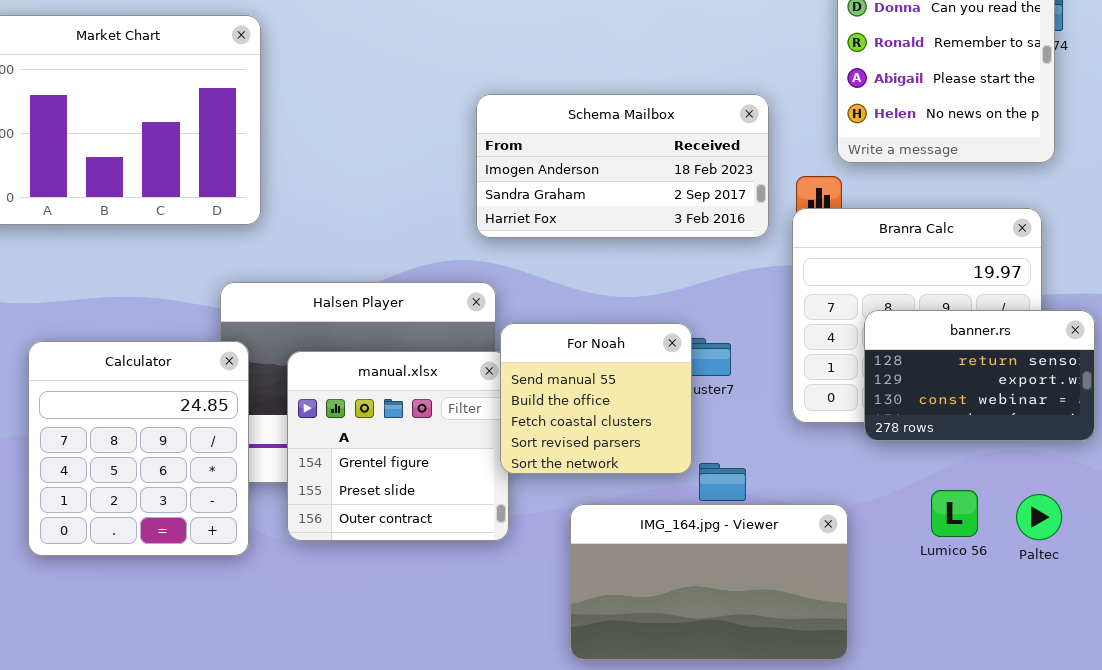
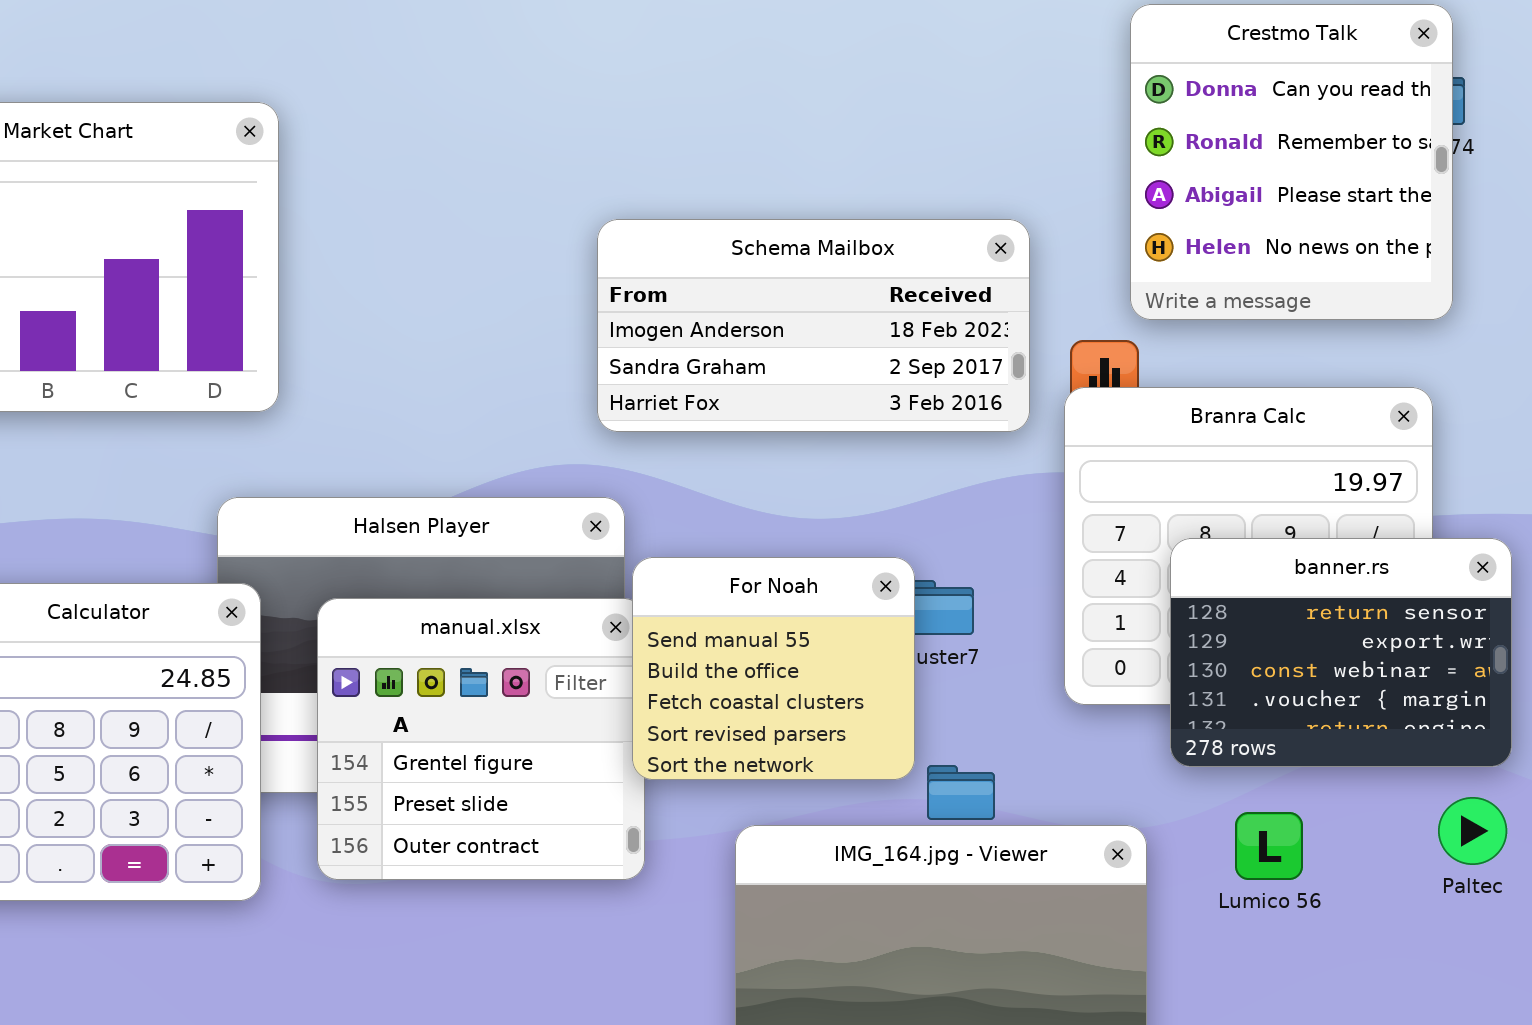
banner.rs: [864,310,1095,441] -> [1170,538,1512,767], resized
Lumico 56: [931,490,978,537] -> [1235,812,1303,880], moved
Paltec: [1016,494,1062,540] -> [1438,797,1507,865], moved

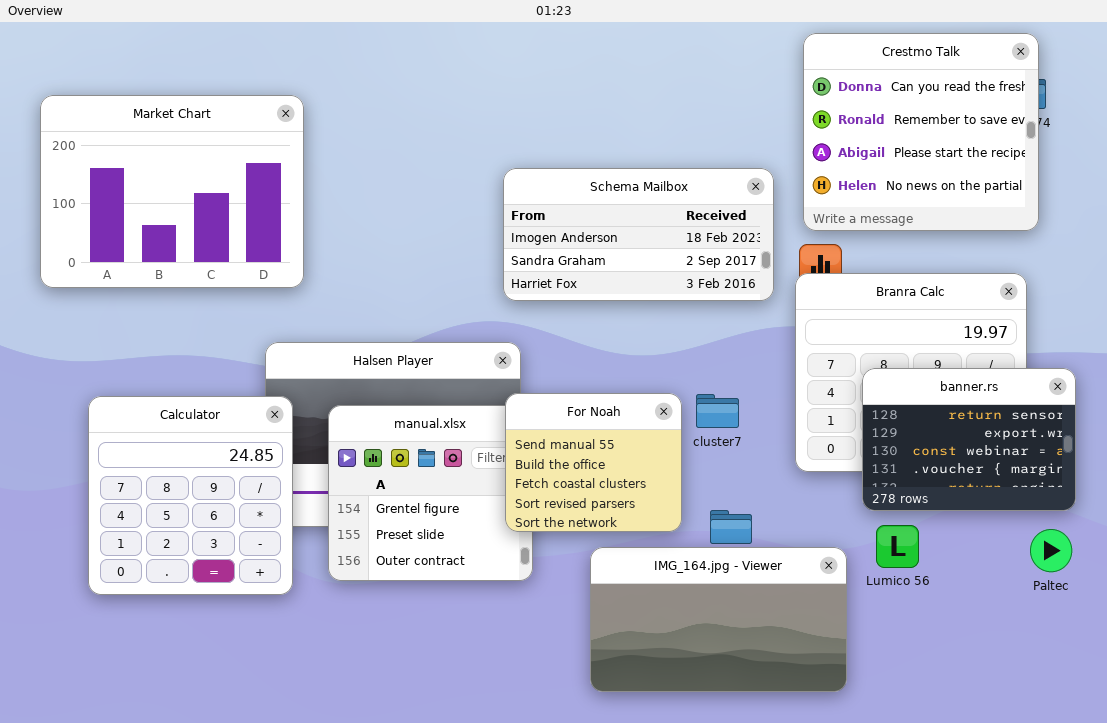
Crestmo Talk: [1130,4,1453,320] -> [803,33,1039,231], resized
For Noah: [632,557,915,780] -> [505,393,682,532], moved
Lumico 56: [1235,812,1303,880] -> [876,525,919,568], moved

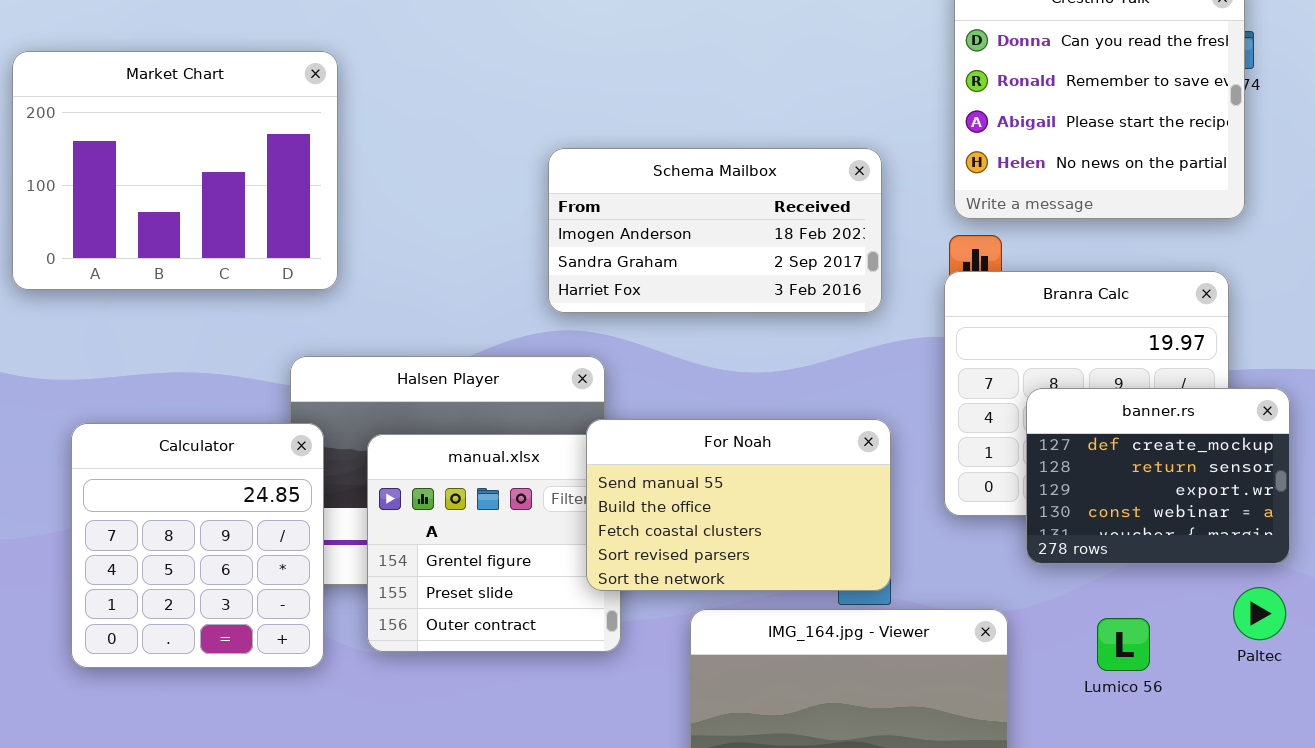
Schema Mailbox: [503,168,774,301] -> [548,148,882,313], moved
banner.rs: [862,368,1076,511] -> [1026,388,1290,564], scrolled up 1 row
For Noah: [505,393,682,532] -> [586,419,891,591], resized
Lumico 56: [876,525,919,568] -> [1097,618,1150,671], moved

